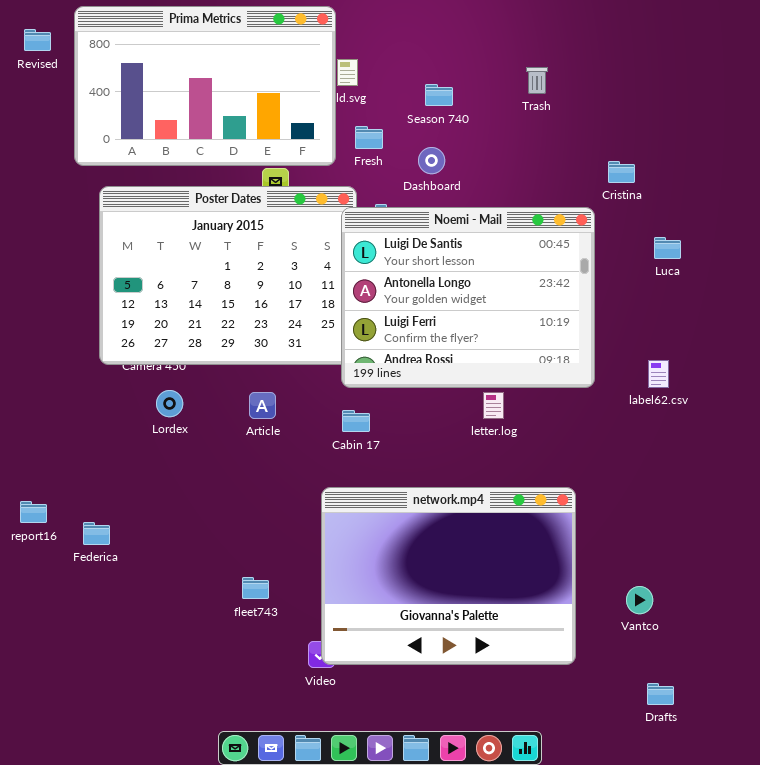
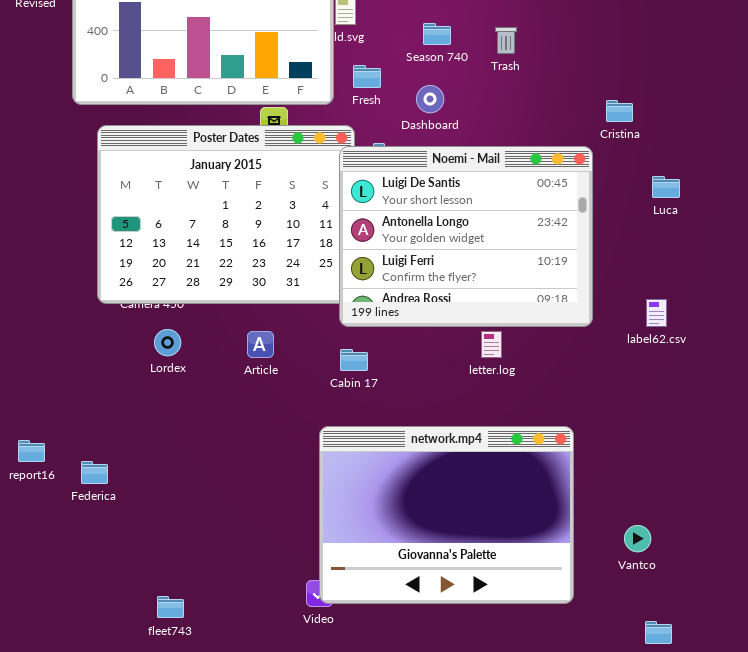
Trash: [526,67,548,94] -> [495,27,517,54], moved
fleet743: [242,577,269,599] -> [157,596,184,618], moved

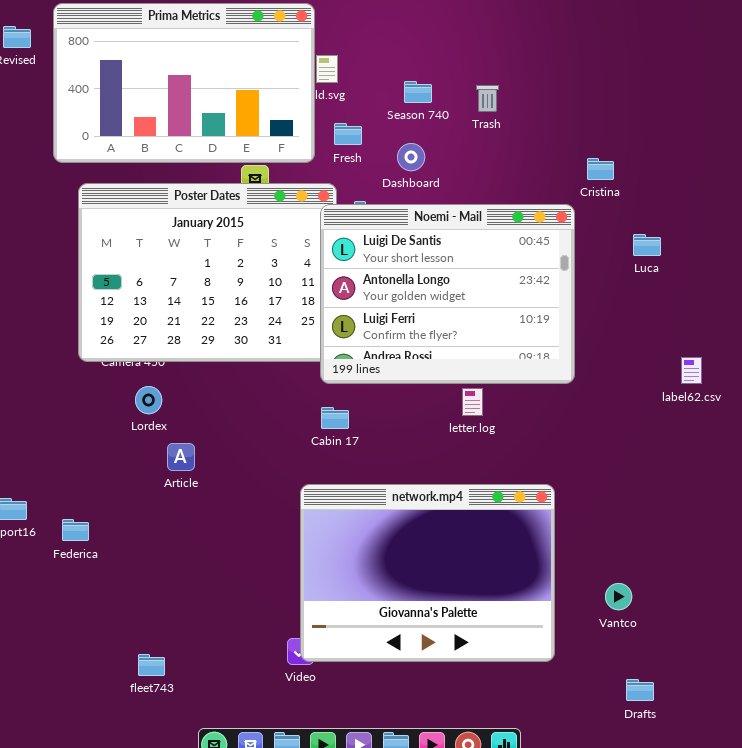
label62.csv: [646,299,667,327] -> [681,357,702,384], moved
Article: [247,331,274,358] -> [167,443,195,471], moved

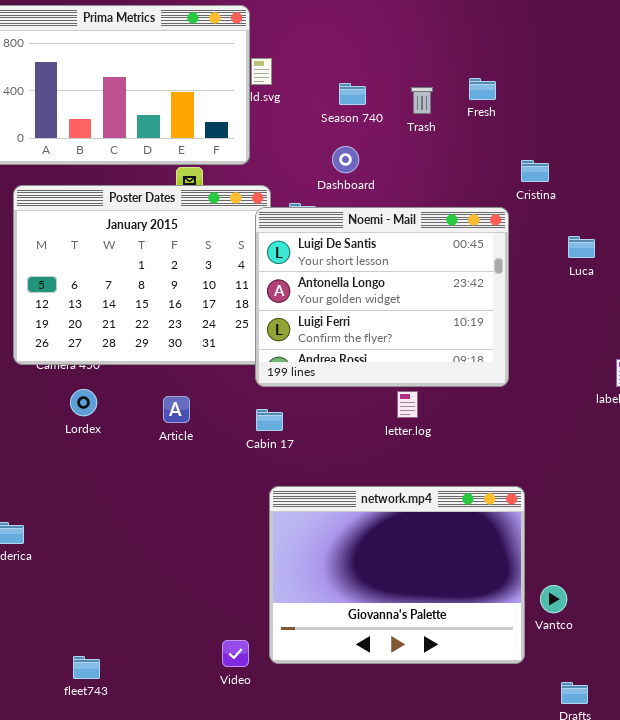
Fresh: [334,123,362,145] -> [469,78,496,100], moved
Article: [167,443,195,471] -> [163,396,190,423], moved
network.mp4: [300,484,555,662] -> [269,486,525,664], moved

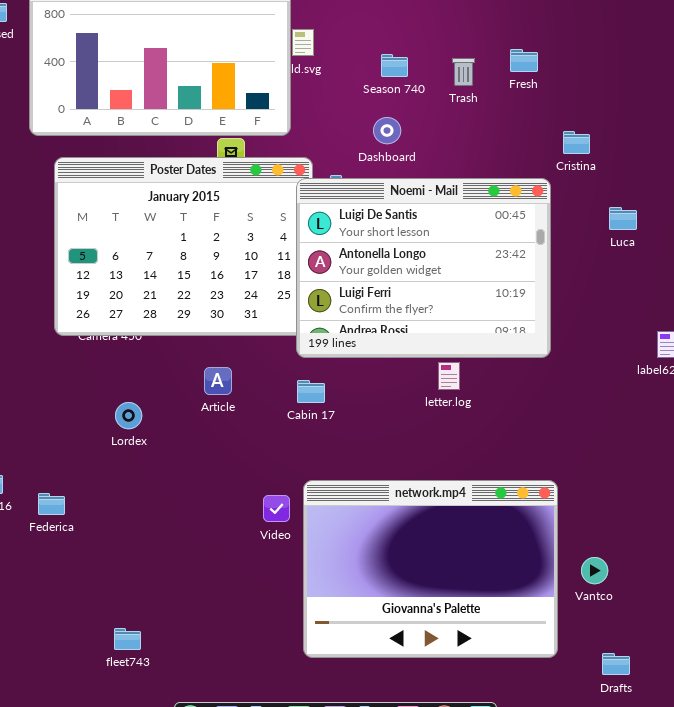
Lordex: [70,389,97,416] -> [115,402,142,429], moved
network.mp4: [269,486,525,664] -> [303,480,558,658], moved
Video: [222,640,249,667] -> [263,495,290,522], moved

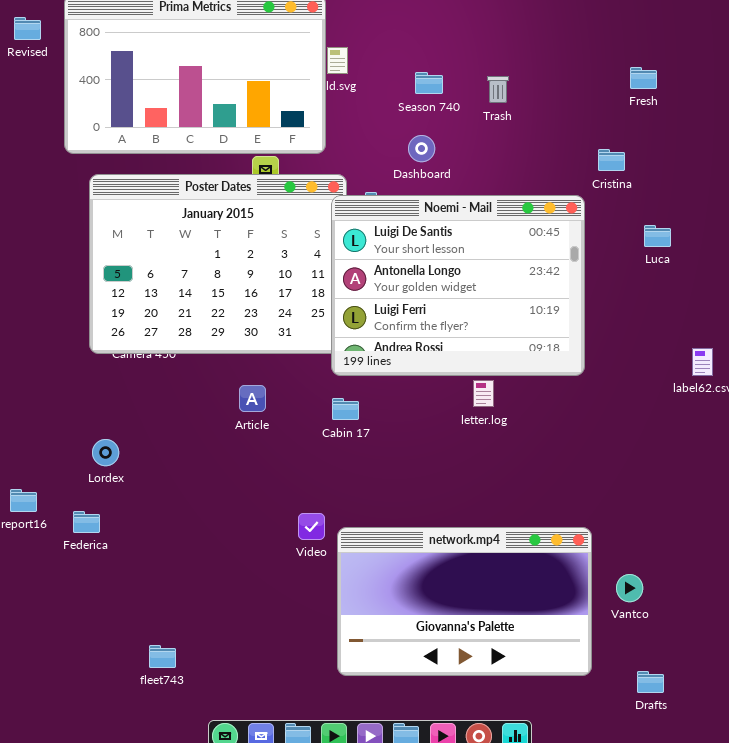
Fresh: [510,49,538,72] -> [630,67,657,89], moved
Lordex: [115,402,142,429] -> [92,439,119,466], moved
network.mp4: [303,480,558,658] -> [337,527,592,676], resized

